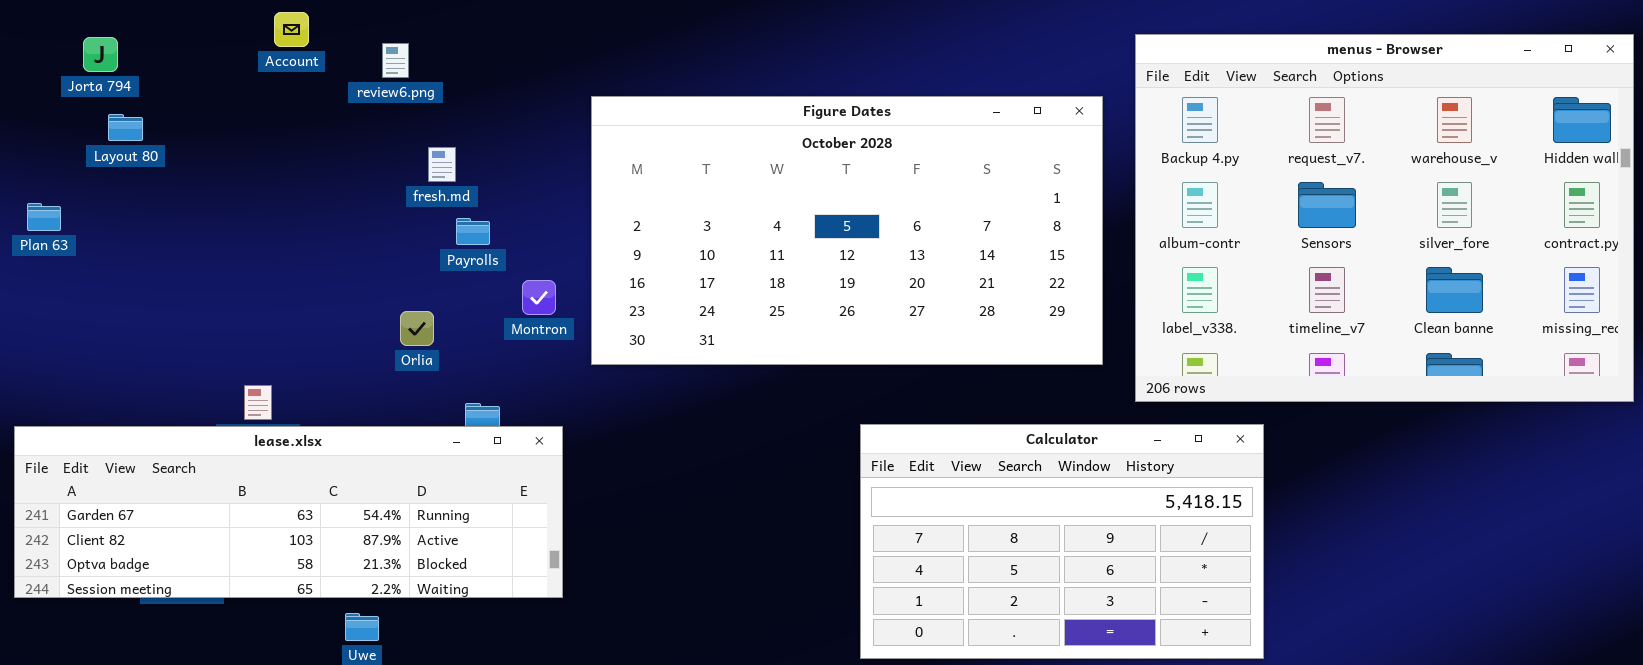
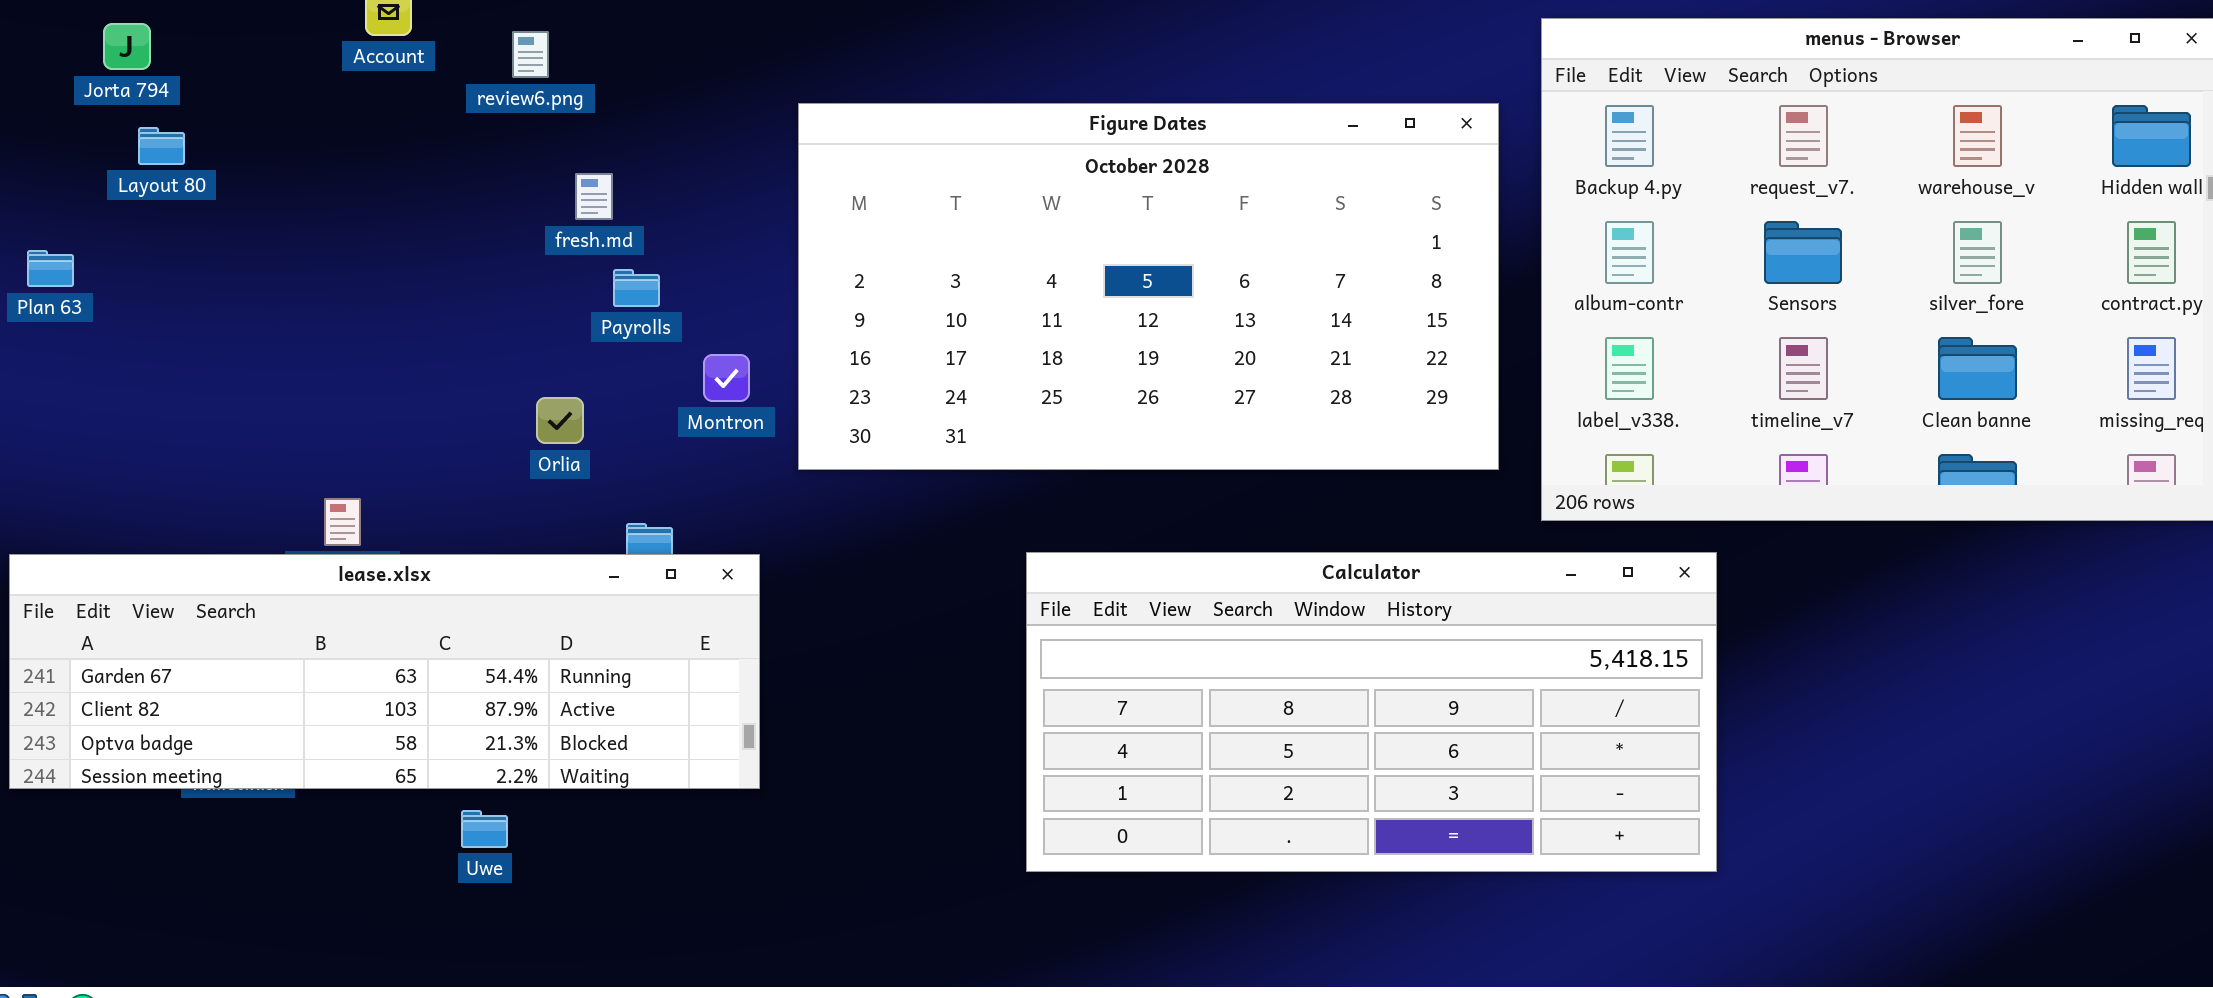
Calculator: [860,424,1264,659] -> [1026,552,1717,872], resized

